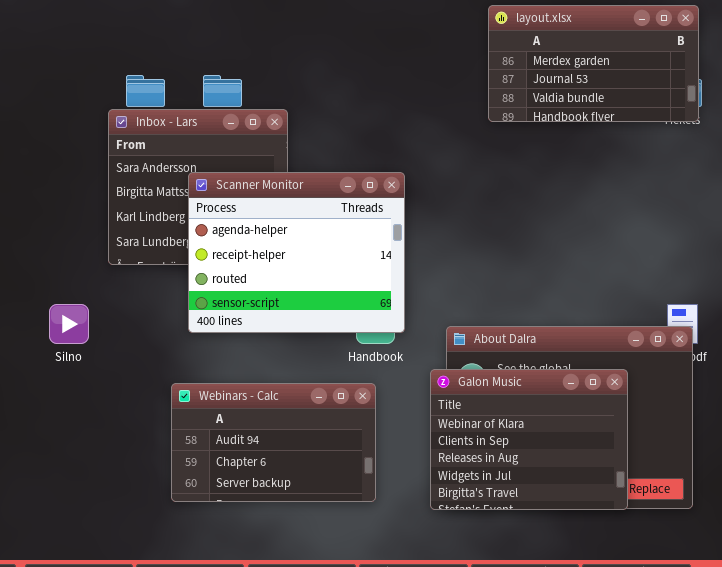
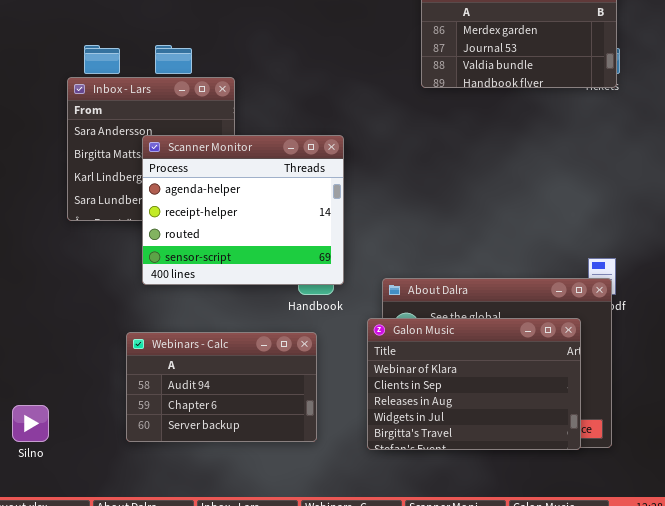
Silno: [49,304,89,344] -> [12,405,49,442], moved
Galon Music: [430,369,628,510] -> [367,318,581,450], resized

